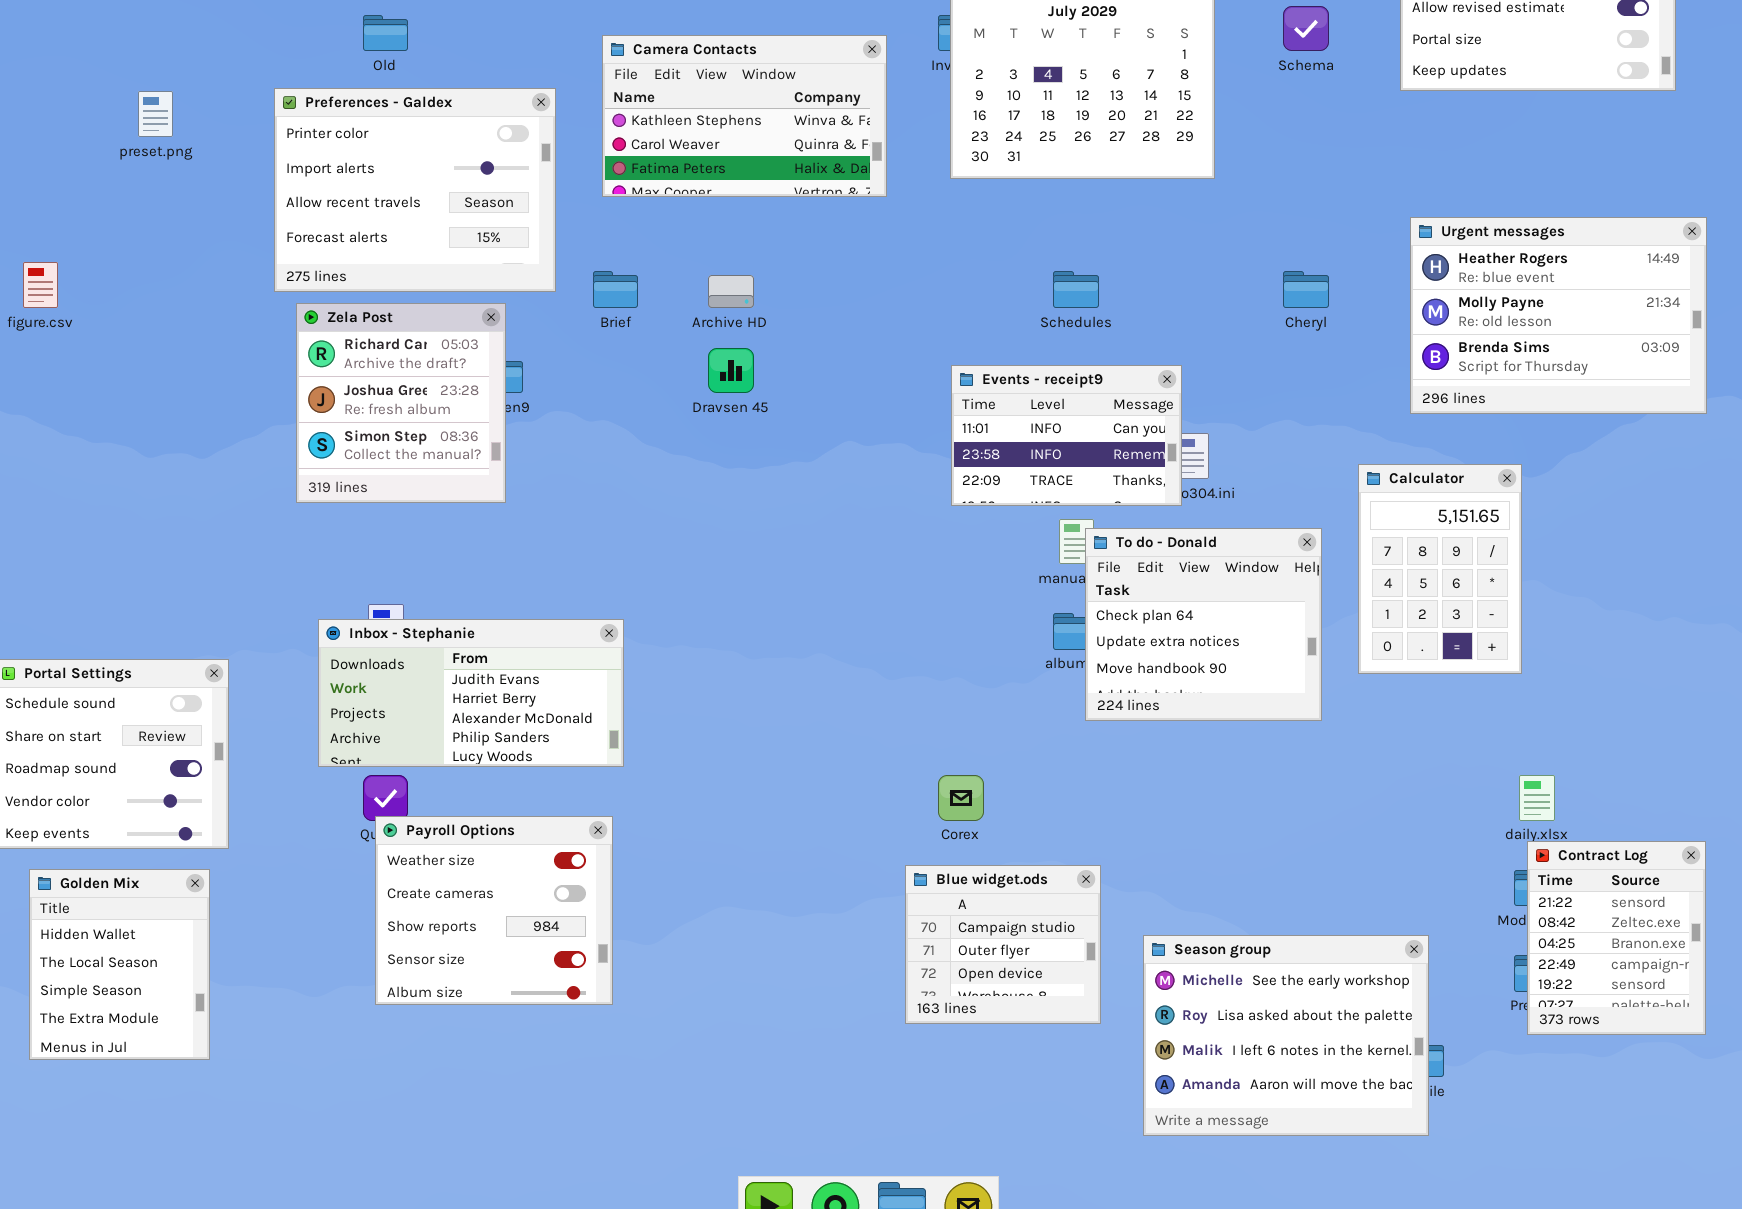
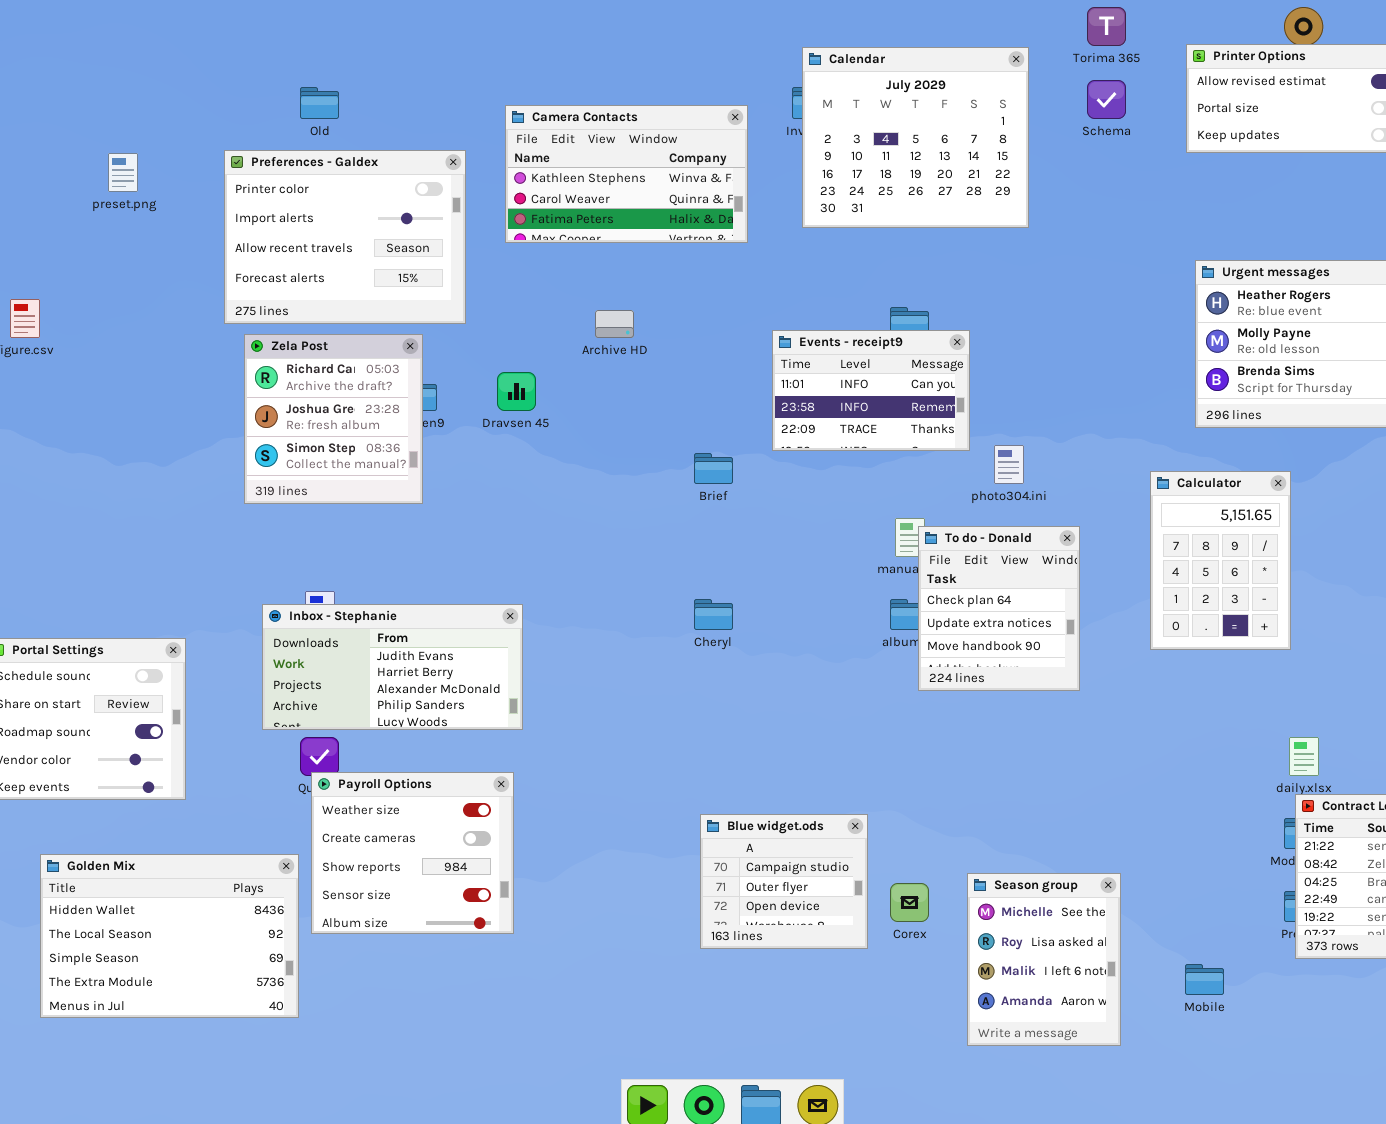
Brief: [593,271,638,308] -> [694,453,733,484], moved
Cheryl: [1283,271,1329,308] -> [694,599,733,630], moved
Dravsen 45: [708,348,754,393] -> [497,372,536,411], moved
Events - receipt9: [951,365,1182,506] -> [772,330,970,451], moved
To do - Donald: [1085,528,1322,721] -> [918,526,1080,691], resized
Corex: [938,775,984,821] -> [890,883,929,922], moved
Blue widget.ods: [905,865,1101,1024] -> [700,814,868,949], moved
Golden Mix: [29,869,210,1060] -> [40,854,299,1018], moved, resized
Season group: [1143,935,1429,1136] -> [967,873,1121,1046], resized

